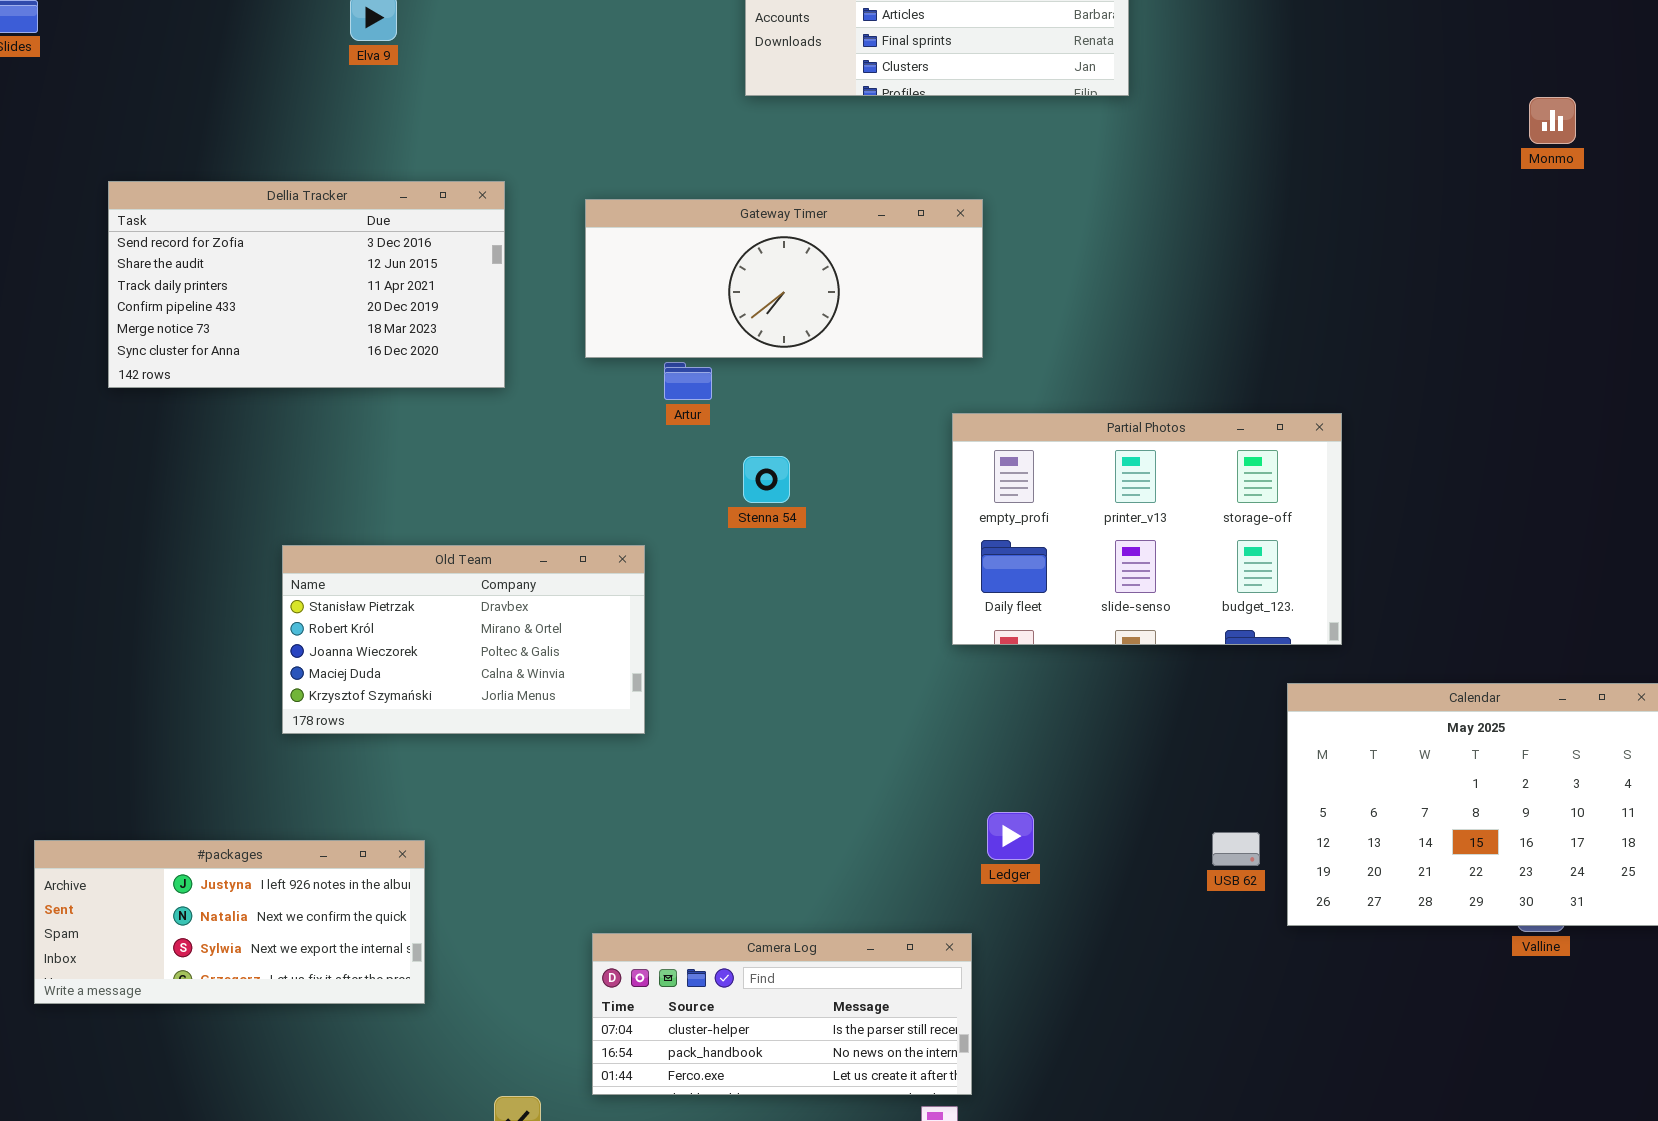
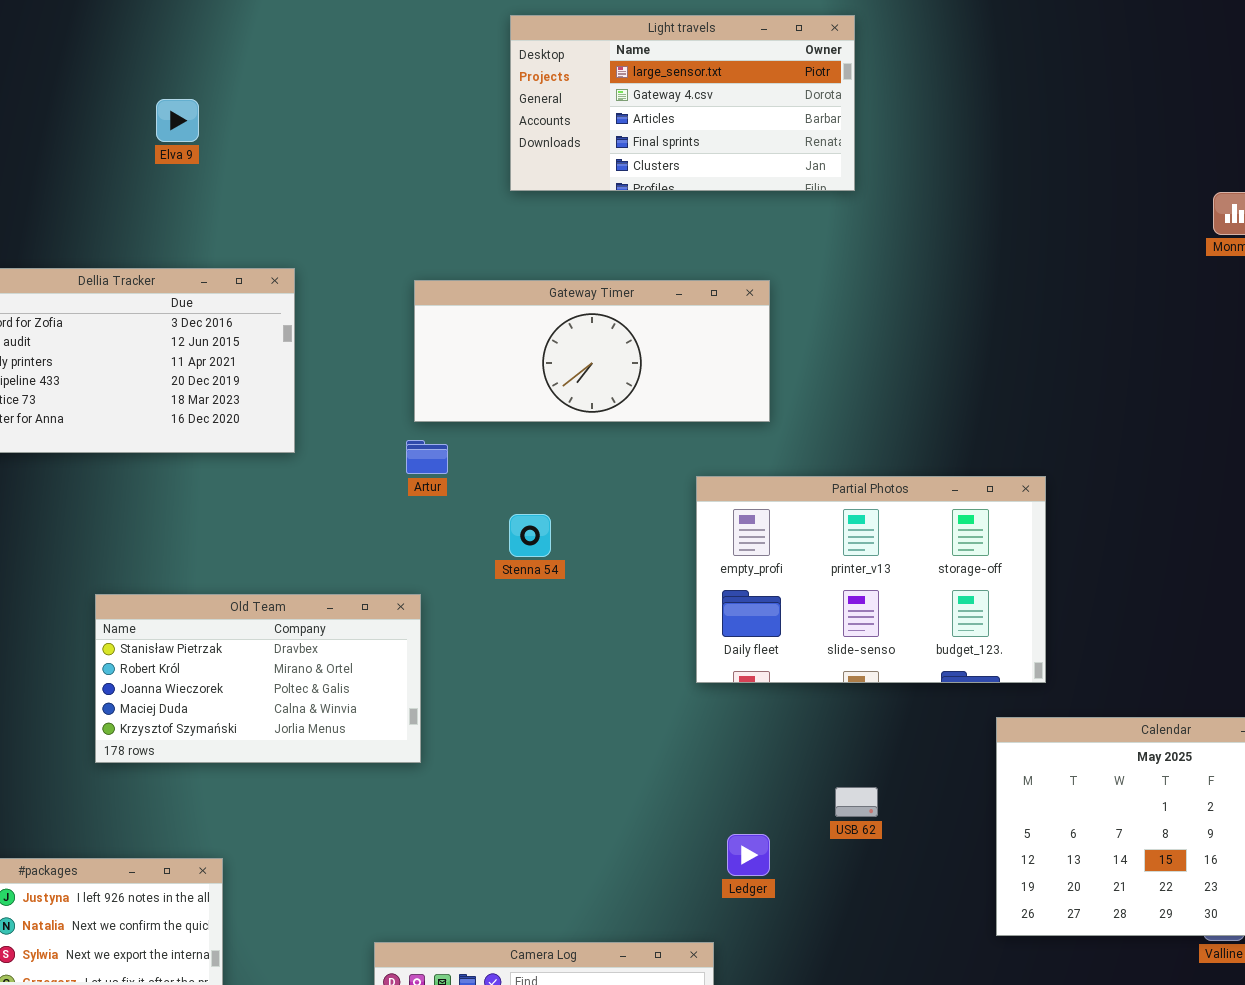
Gateway Timer: [585,199,983,358] -> [414,280,770,422], moved
Artur: [664,362,712,400] -> [406,440,448,474], moved
USB 62: [1212,832,1260,866] -> [835,787,878,817], moved

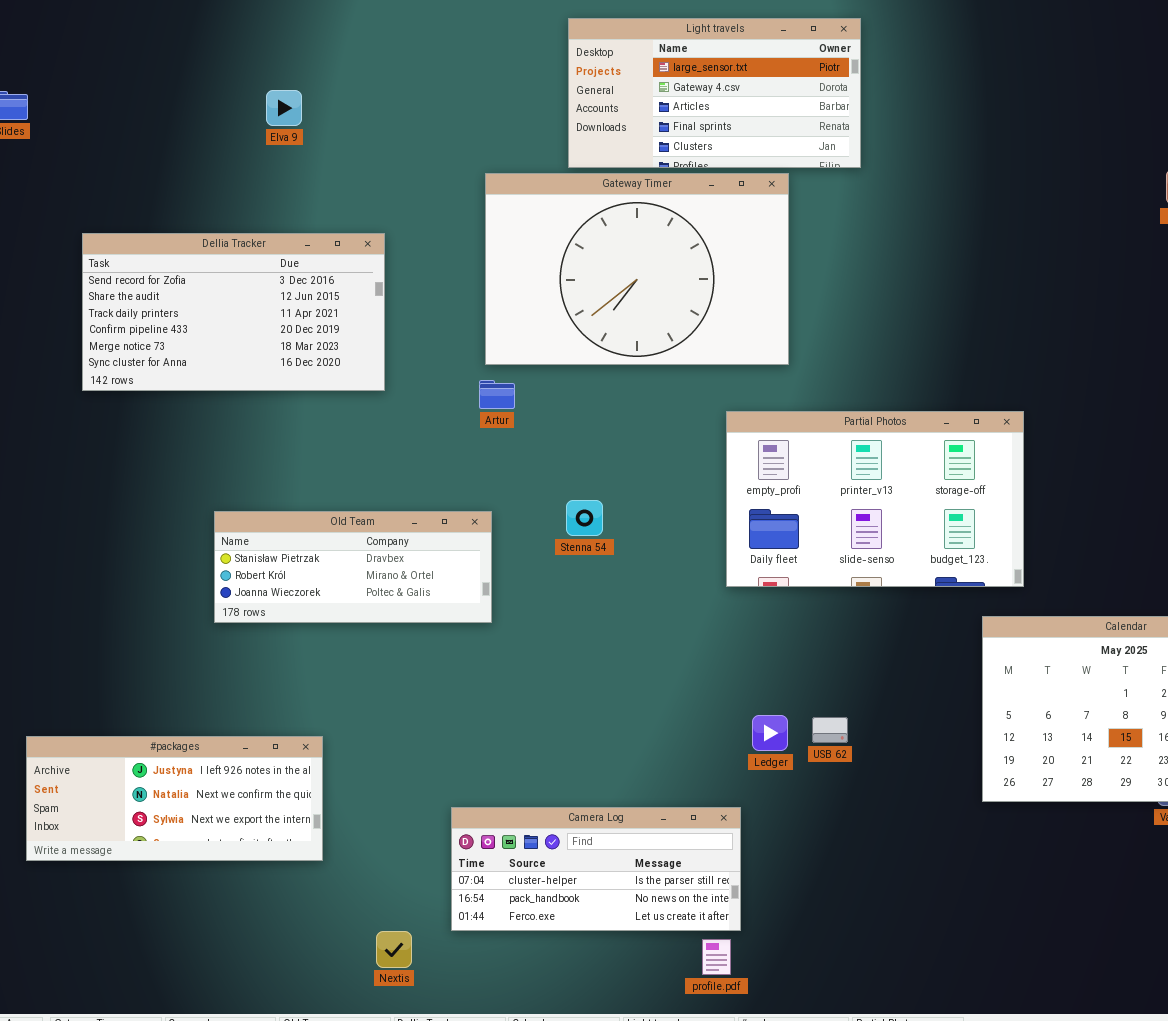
Gateway Timer: [414,280,770,422] -> [485,173,789,365], resized
Stenna 54: [509,514,551,557] -> [566,500,603,536], moved
Old Team: [95,594,421,763] -> [214,511,492,623], resized
USB 62: [835,787,878,817] -> [812,717,848,743], moved

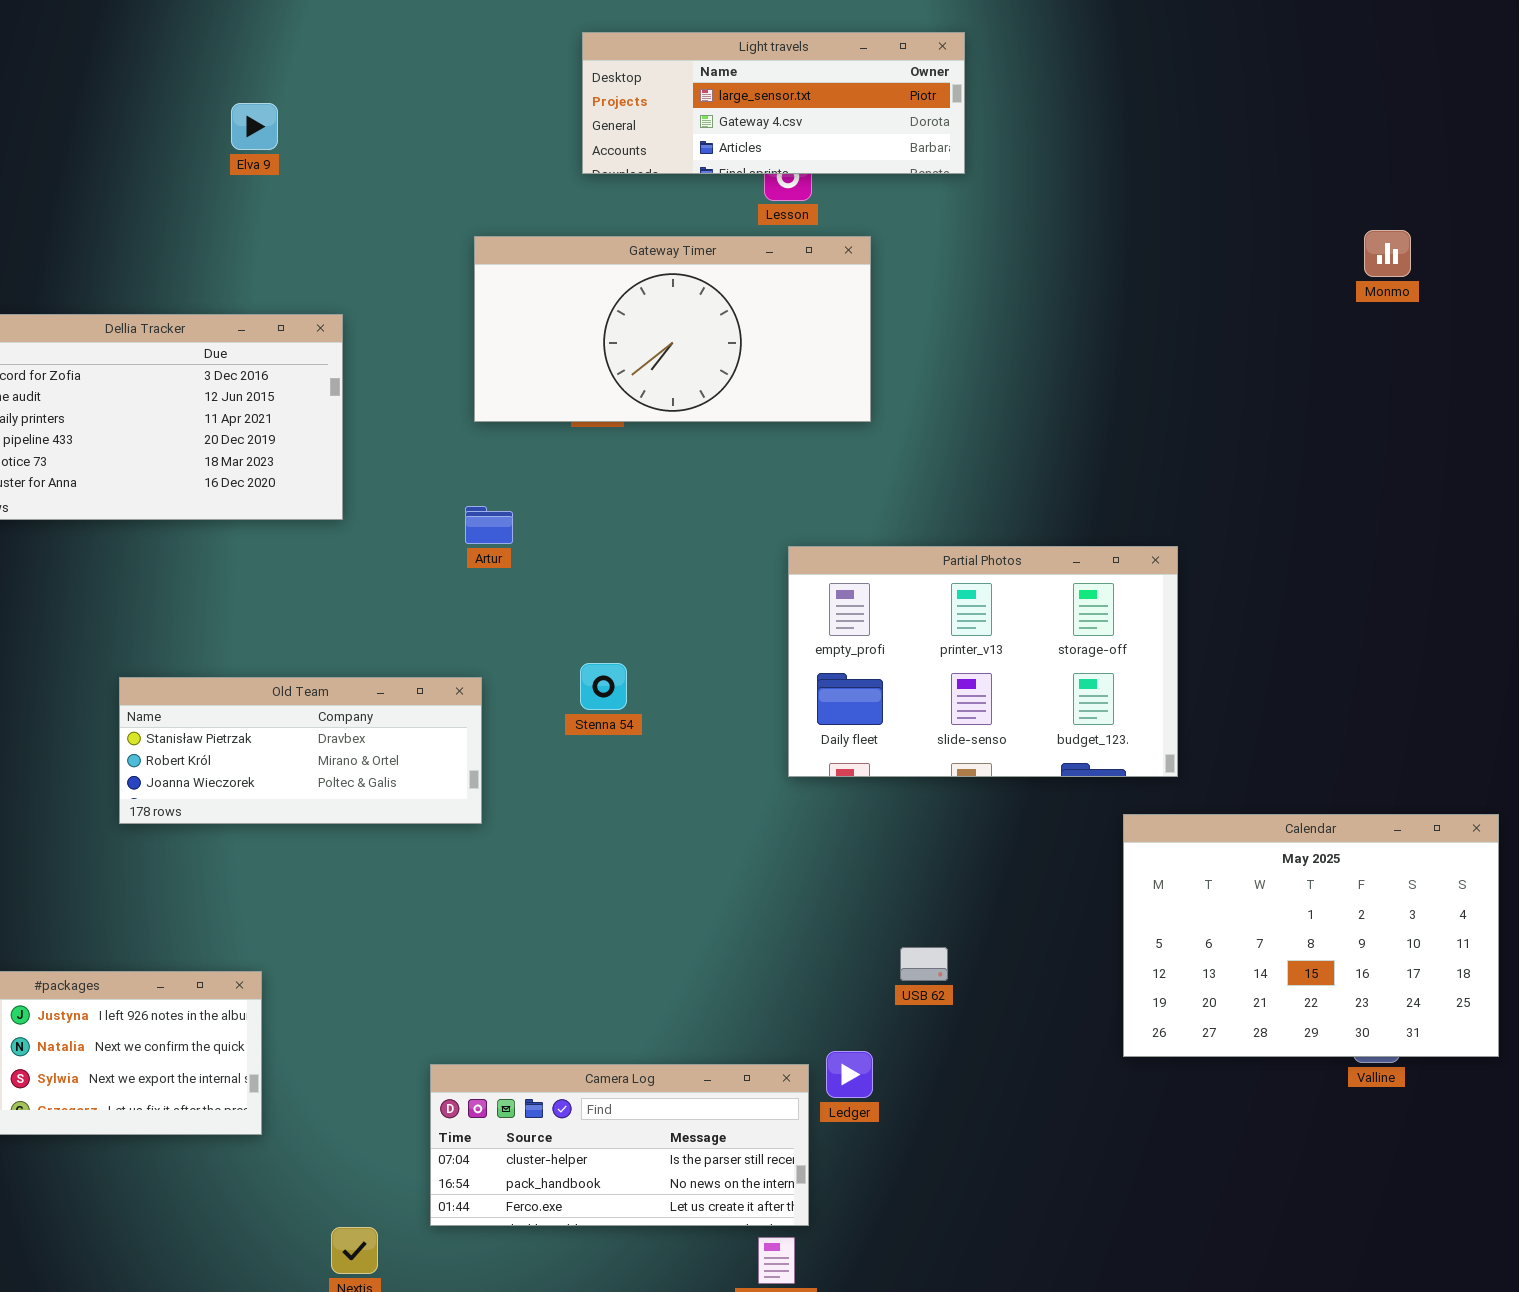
Light travels: [568,18,861,168] -> [582,32,965,174], resized
Elva 9: [266,90,302,126] -> [231,103,278,150], moved
Gateway Timer: [485,173,789,365] -> [474,236,871,422], resized
Ledger: [752,715,788,751] -> [826,1051,873,1098], moved

